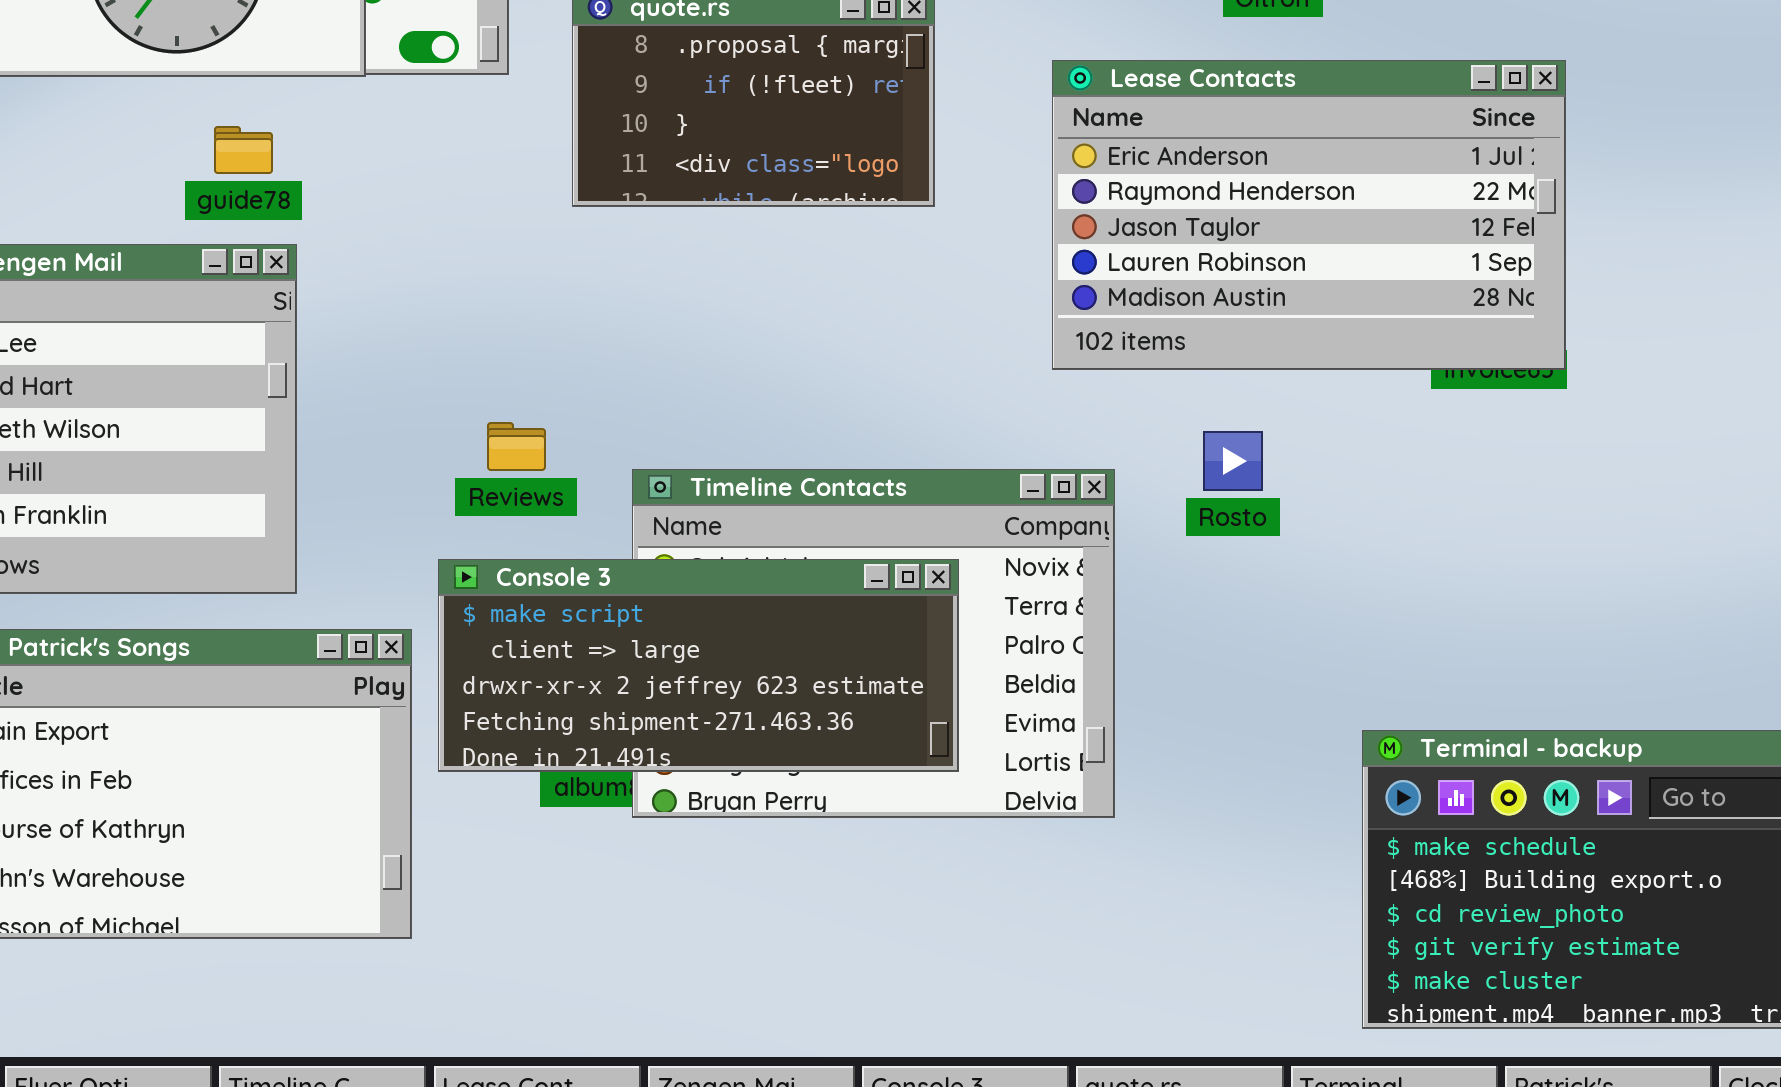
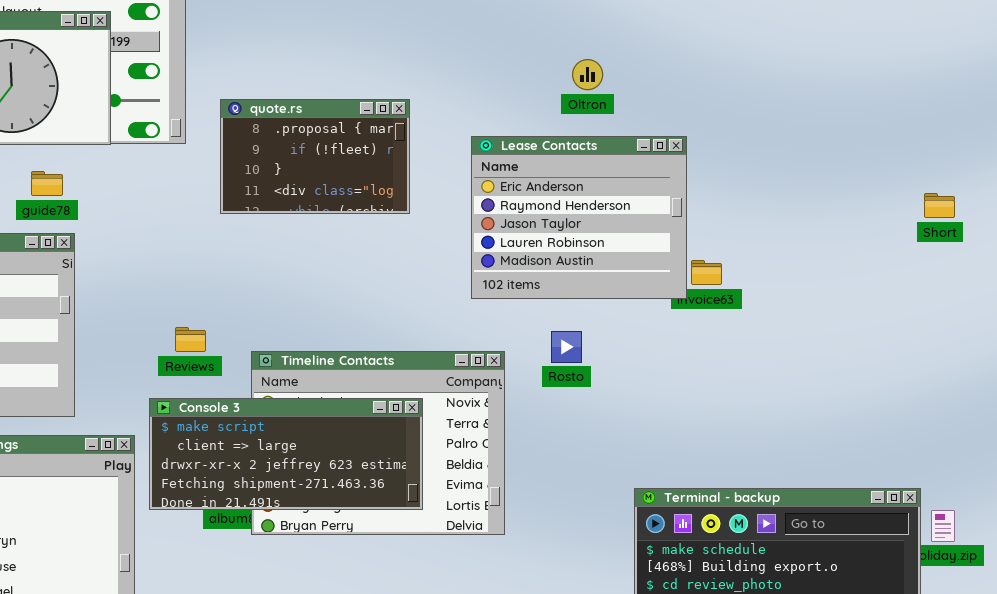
Lease Contacts: [1052,60,1566,370] -> [471,136,687,299], resized

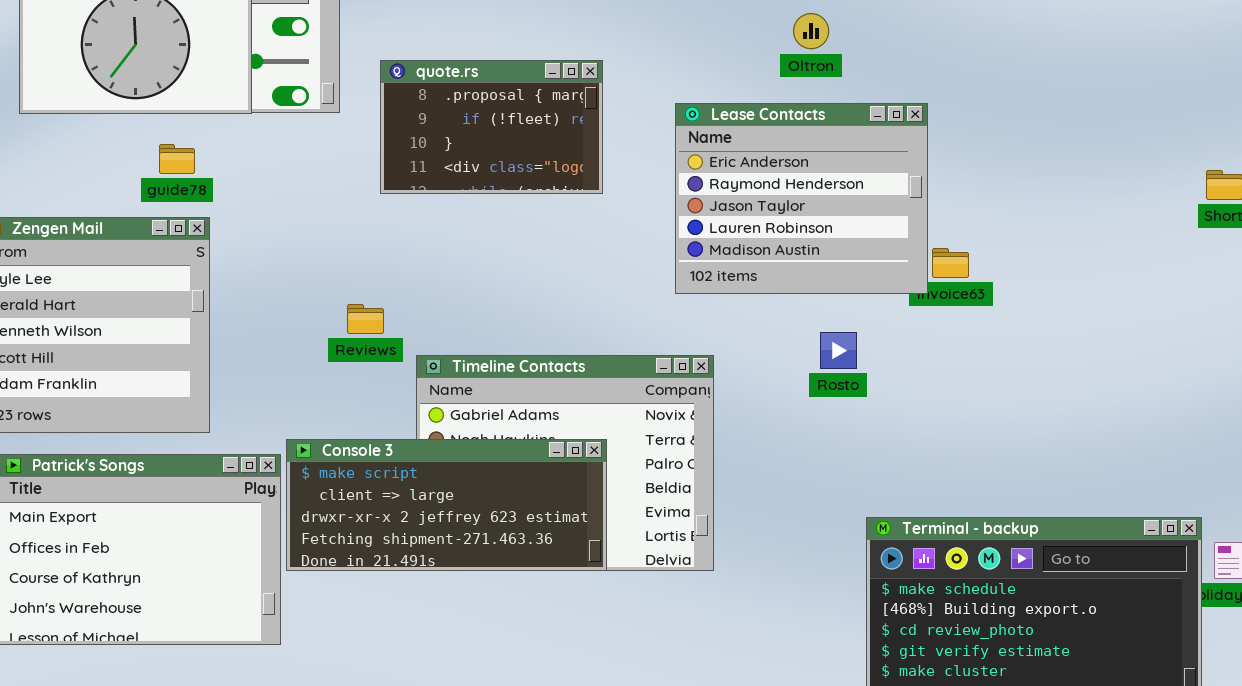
Reviews: [175,327,206,352] -> [347,304,384,334], moved
Rosto: [551,331,582,363] -> [820,332,857,369], moved
Console 3: [149,398,423,510] -> [286,439,607,571], moved

